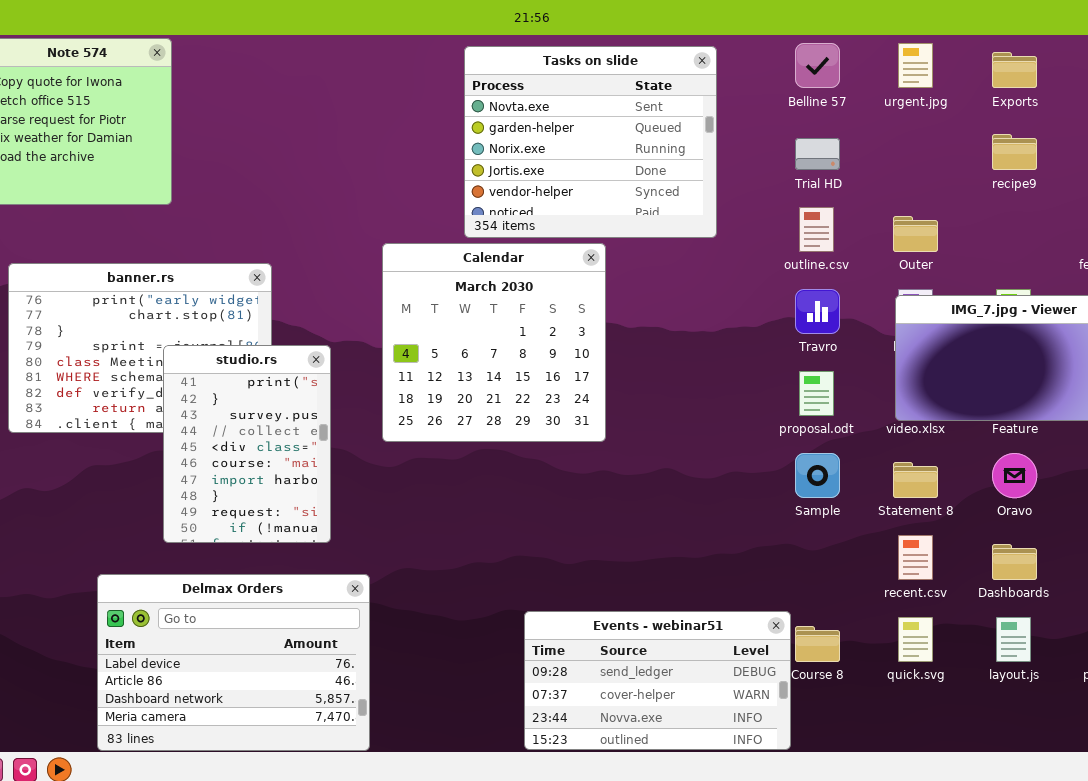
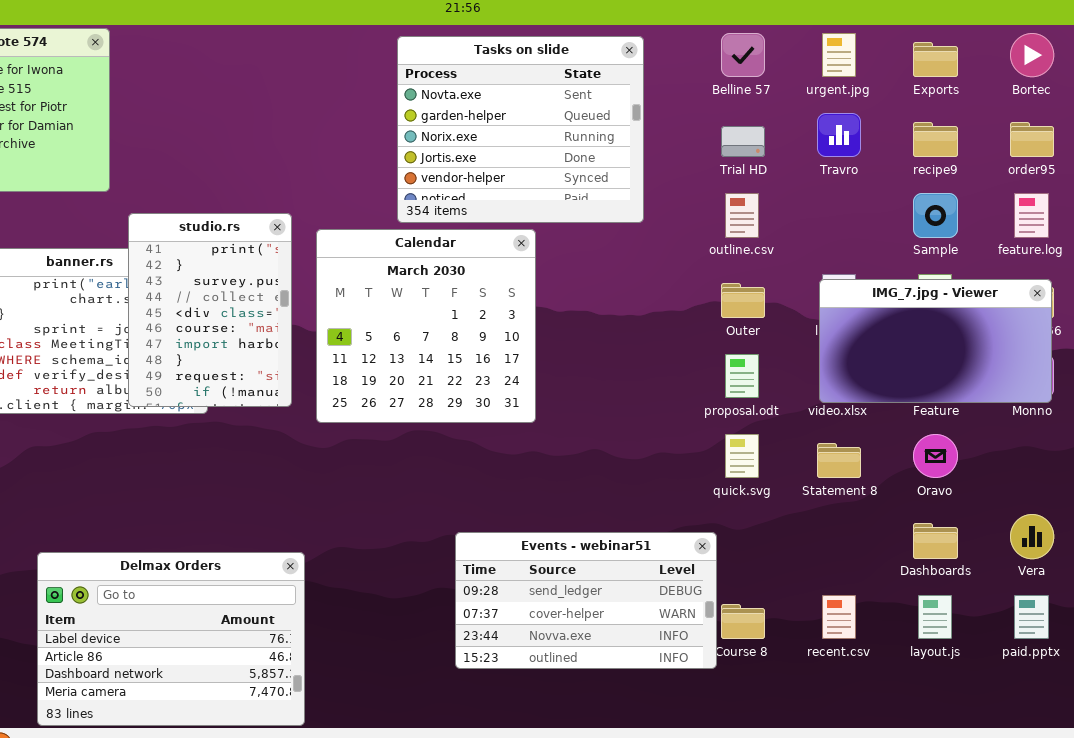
Outer: [893,216,938,252] -> [721,283,765,318], moved
Travro: [795,289,840,334] -> [817,113,861,157], moved
studio.rs: [163,345,331,543] -> [128,213,292,407], moved
Sample: [795,453,840,498] -> [913,193,958,238], moved
recent.csv: [898,535,933,580] -> [822,595,856,639], moved
Events - webinar51: [524,611,791,750] -> [455,532,717,669], moved
quick.svg: [898,617,933,662] -> [725,434,759,478], moved

